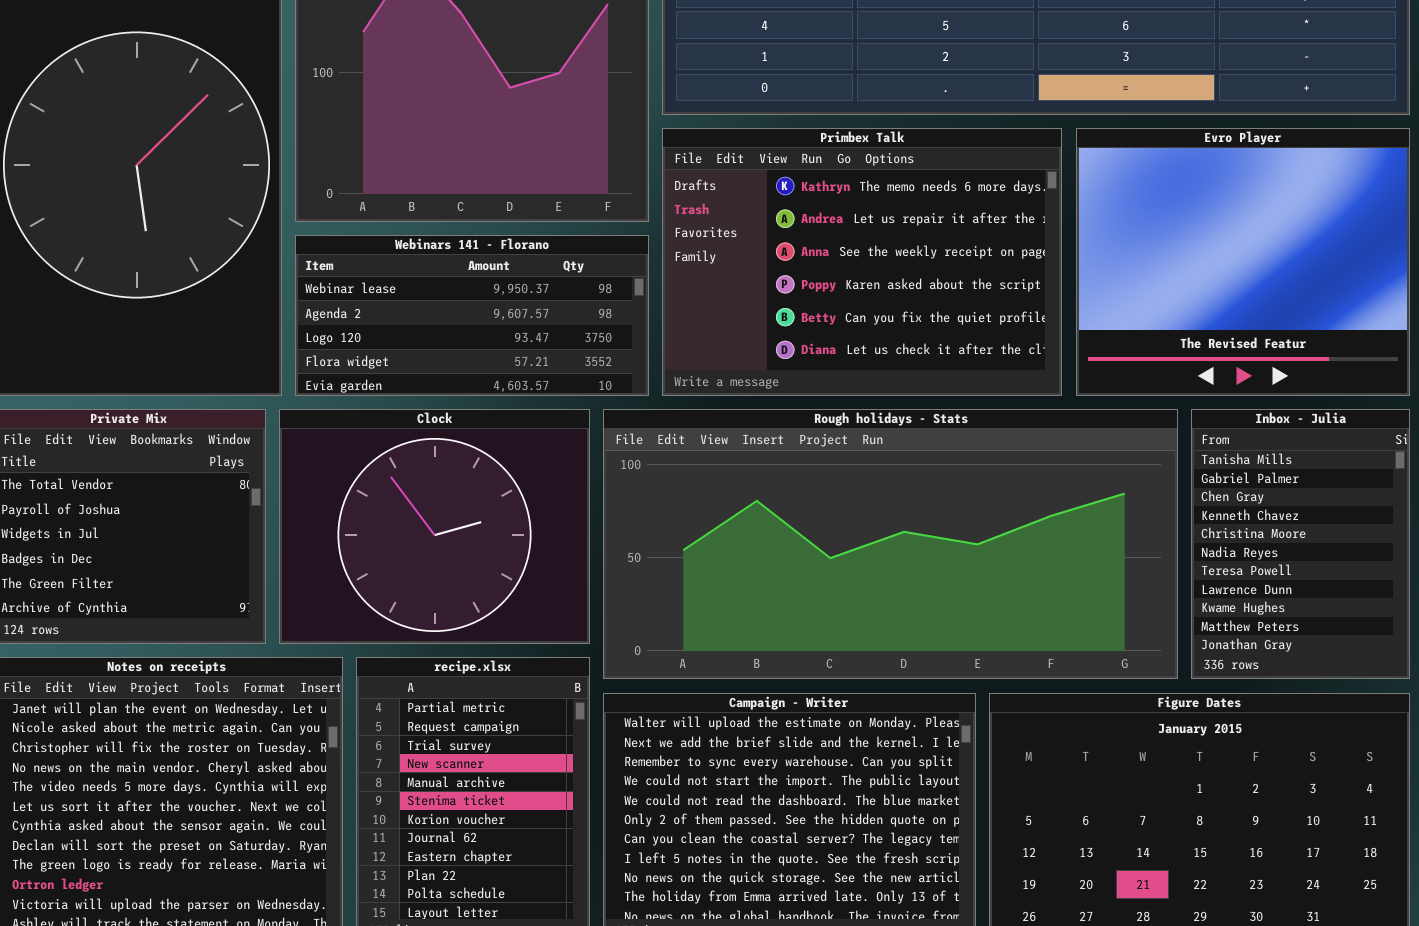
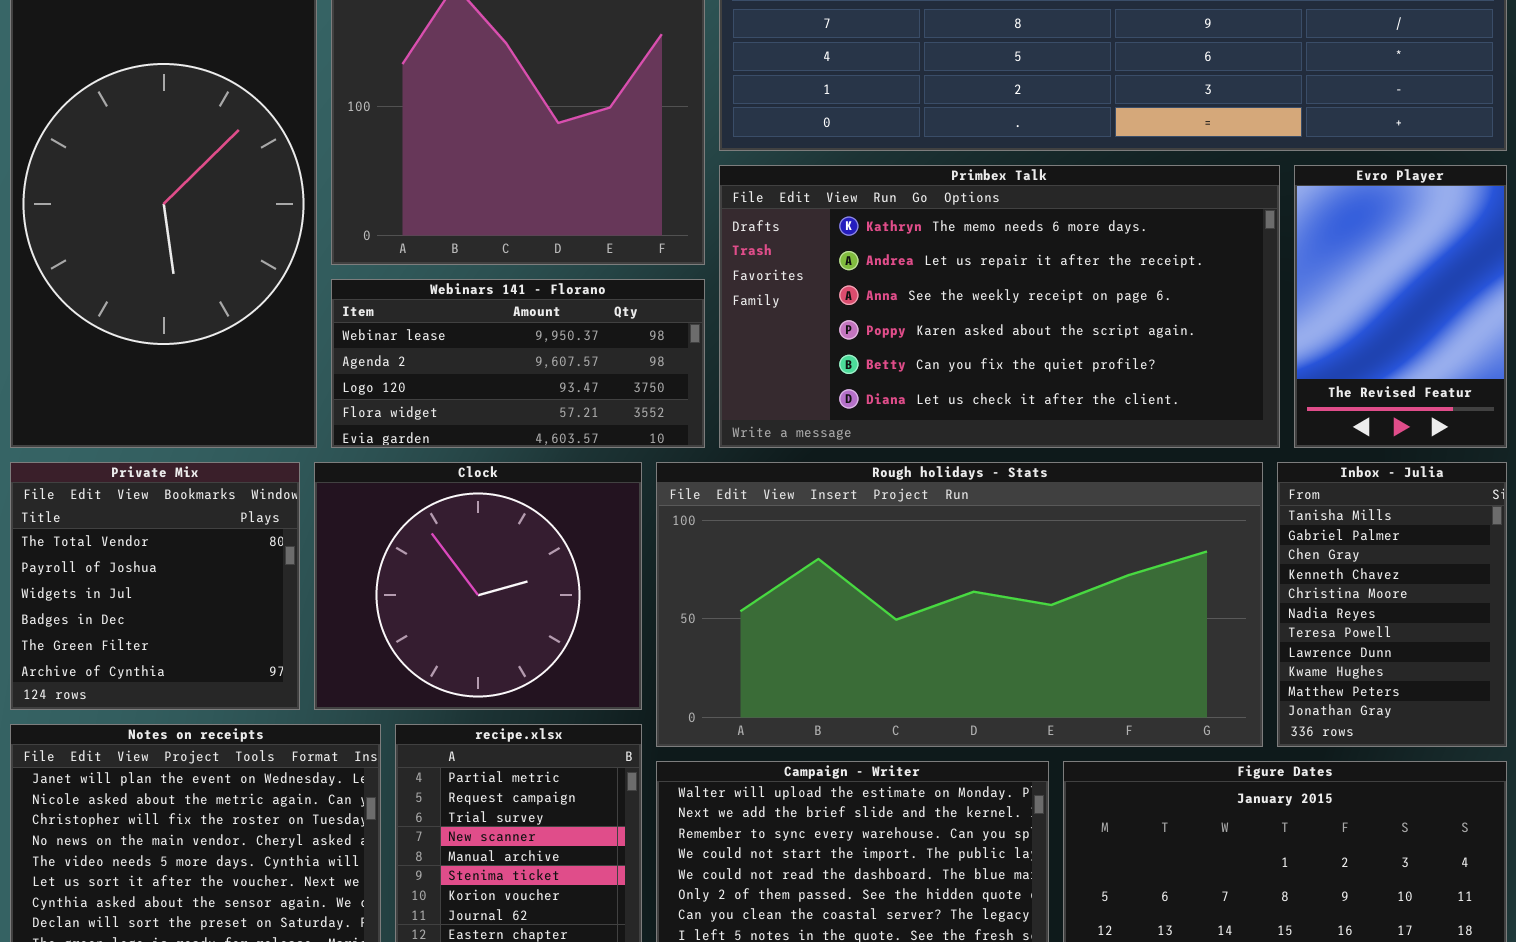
Primbex Talk: [662,128,1062,396] -> [719,165,1280,448], resized
Evro Player: [1076,128,1410,396] -> [1294,165,1507,448], resized

